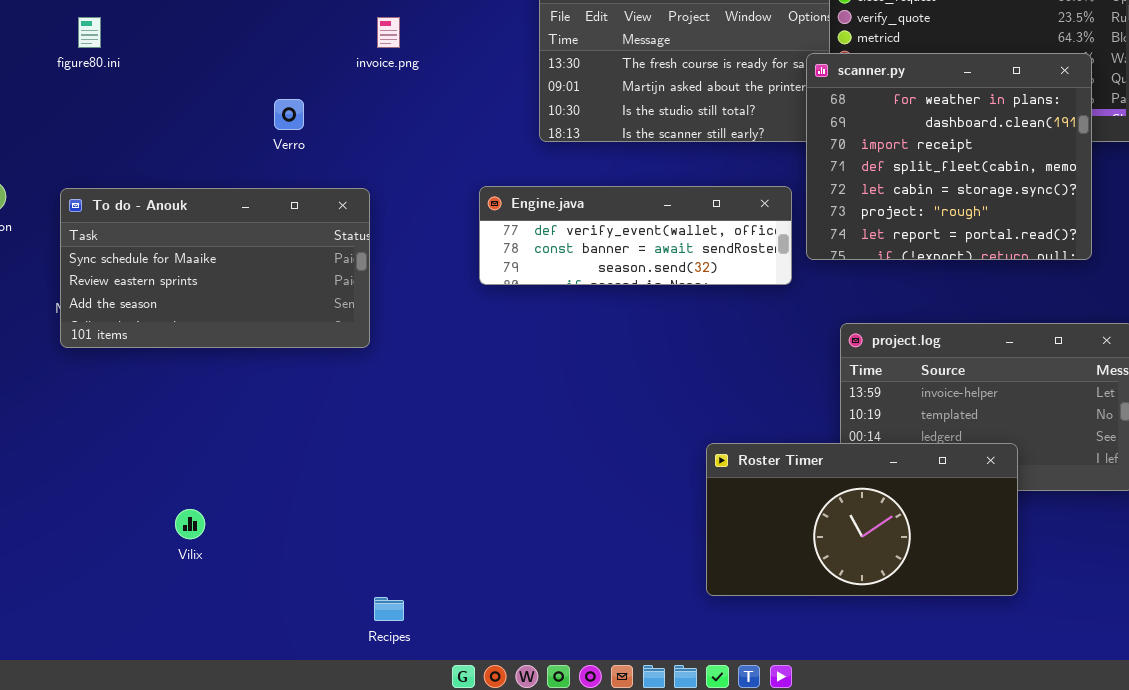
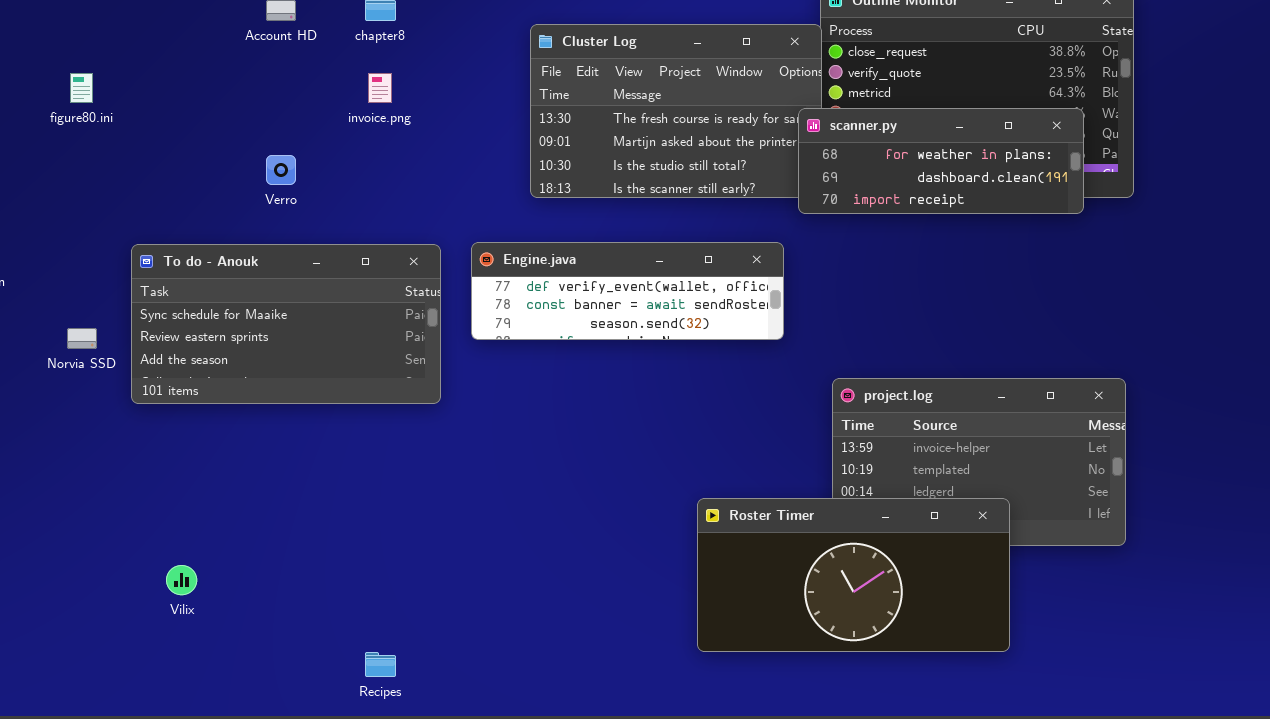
scanner.py: [806,53,1092,260] -> [798,108,1084,214], resized
To do - Anouk: [60,188,370,348] -> [131,244,441,404], moved

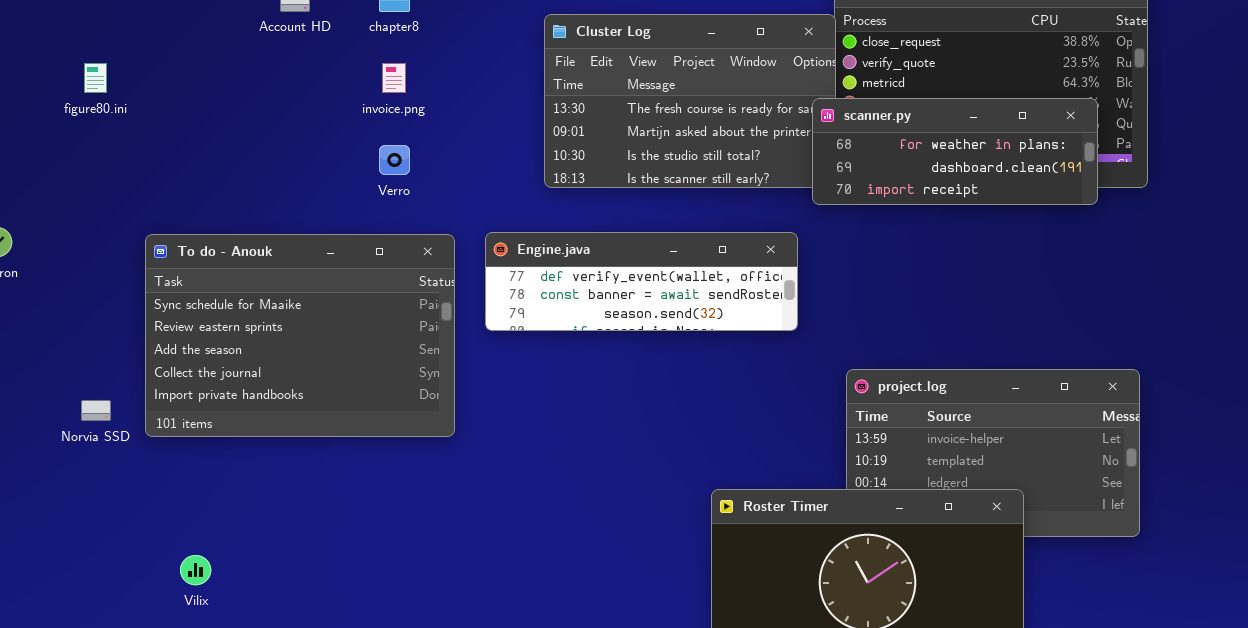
Verro: [266,155,296,185] -> [379,145,410,175], moved
To do - Anouk: [131,244,441,404] -> [145,234,455,437], resized
Norvia SSD: [67,328,97,349] -> [81,400,111,421], moved

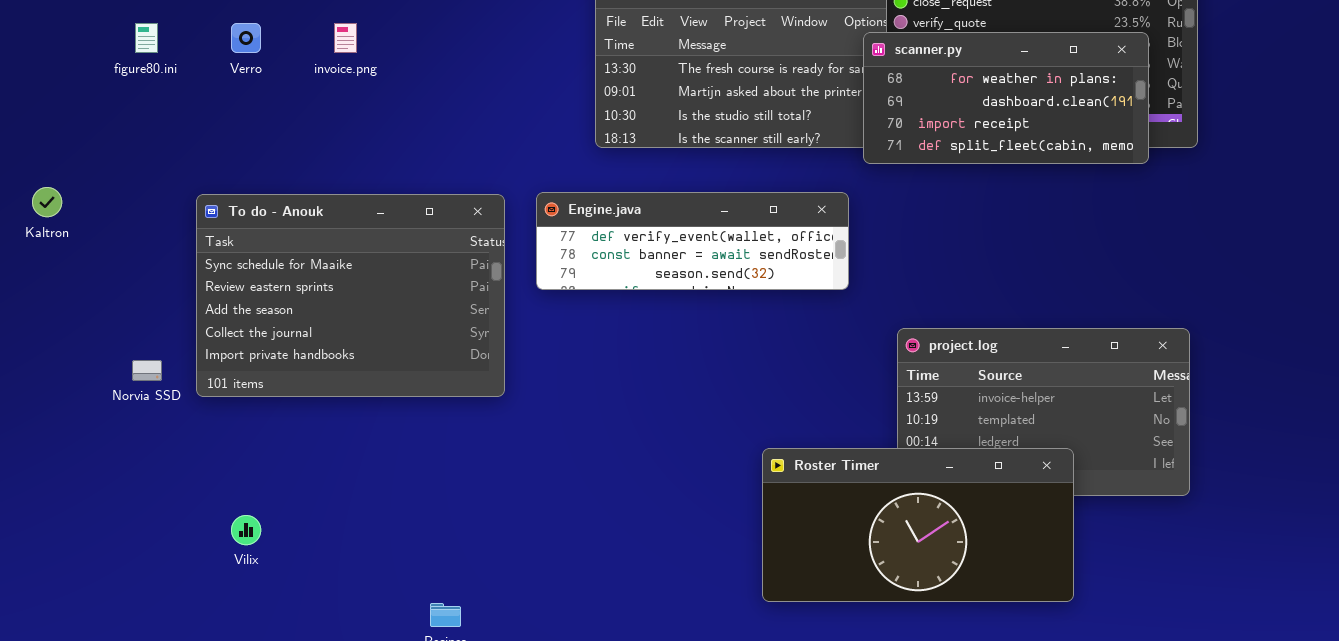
invoice.png: [382,63,406,93] -> [334,23,357,53], moved
scanner.py: [812,98,1098,205] -> [863,32,1149,164], resized
Verro: [379,145,410,175] -> [231,23,261,53], moved

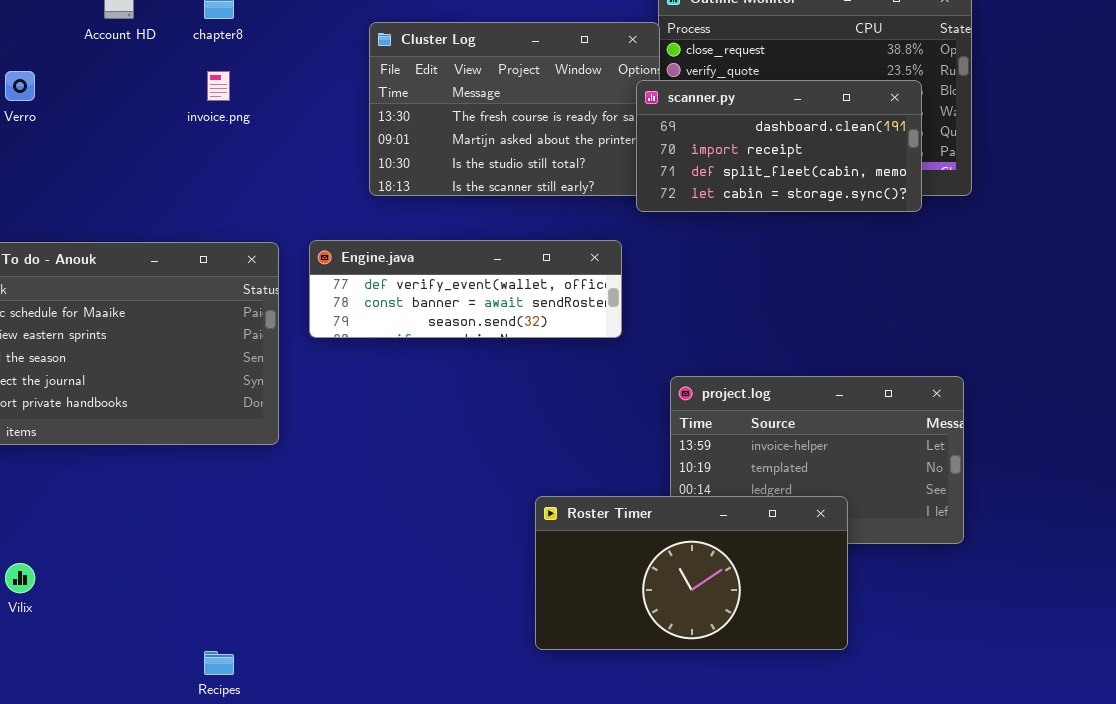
invoice.png: [334,23,357,53] -> [207,71,230,101], moved
scanner.py: [863,32,1149,164] -> [636,80,922,212], scrolled down 1 row

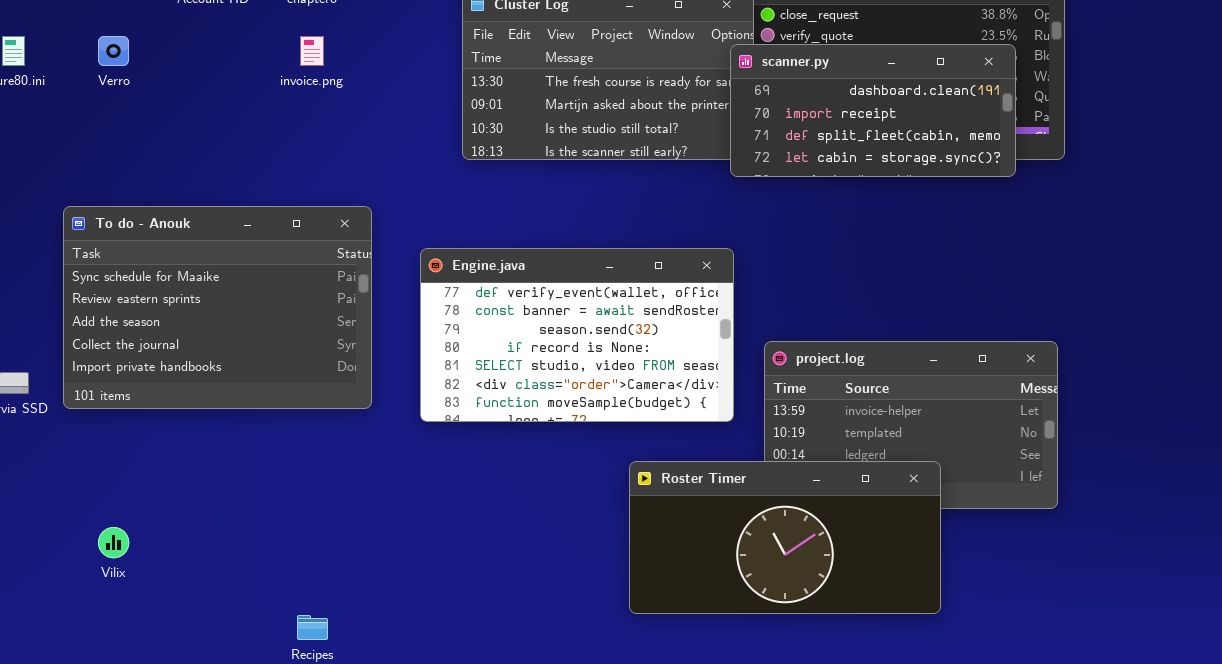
Engine.java: [309,240,622,338] -> [420,248,734,422], moved, resized

